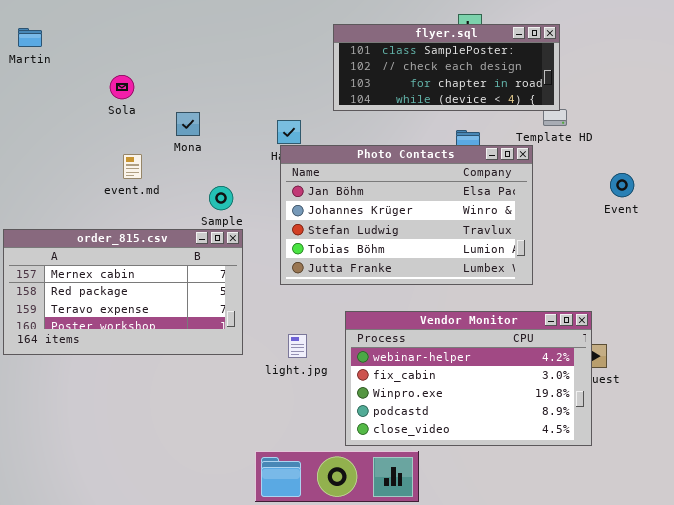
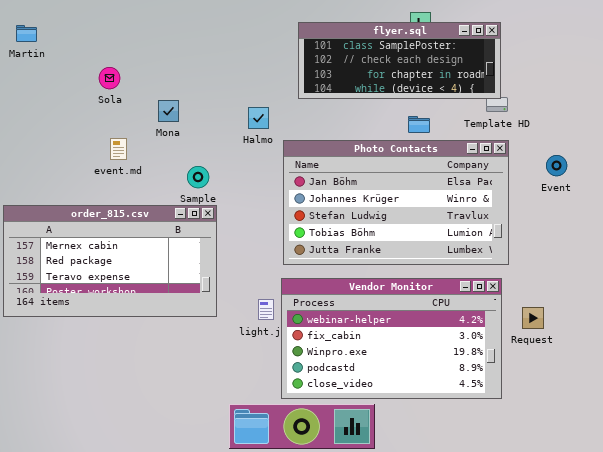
Photo Contacts: [280,145,533,285] -> [283,140,509,265], moved
Vendor Monitor: [345,311,592,446] -> [281,278,502,399], moved

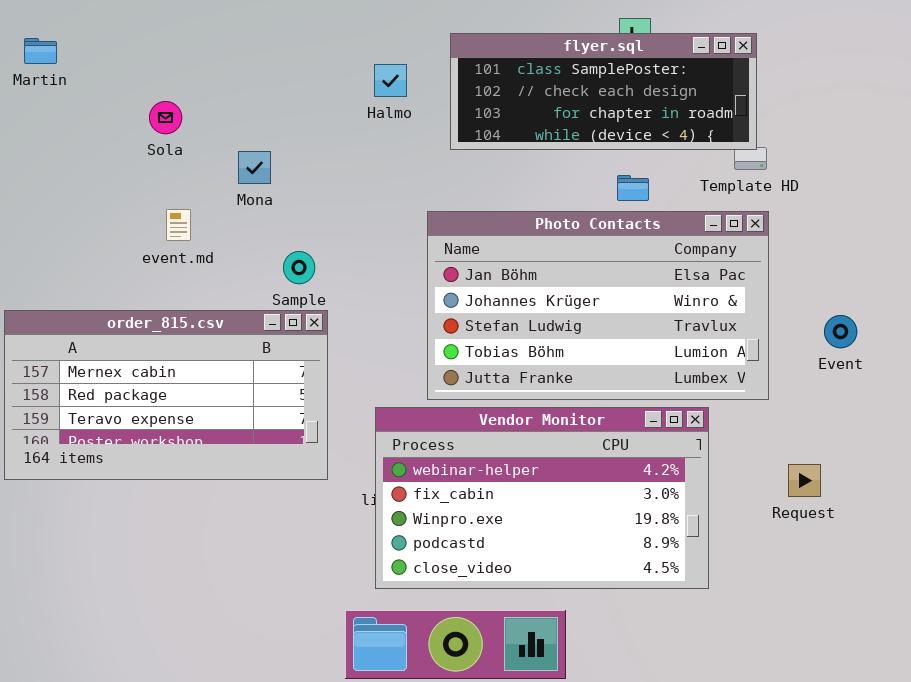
Halmo: [248,107,269,129] -> [374,64,407,97], moved
Event: [546,155,567,176] -> [824,315,857,348], moved
Vendor Monitor: [281,278,502,399] -> [375,407,709,589], moved

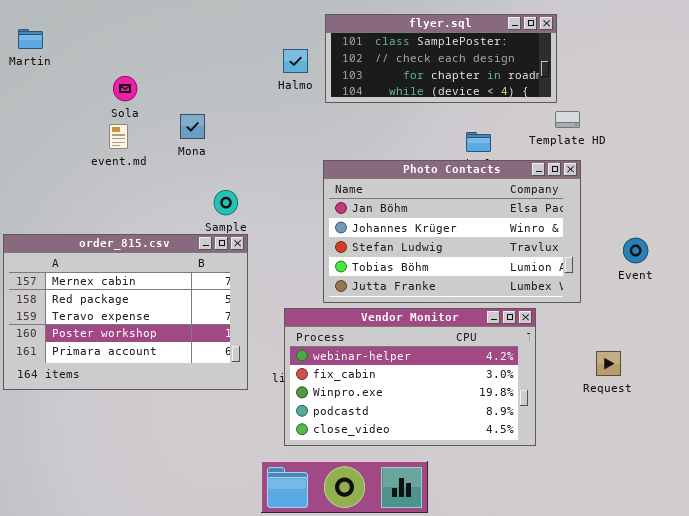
flyer.sql: [450,33,757,150] -> [325,14,557,103], moved
event.md: [166,209,191,241] -> [109,124,128,149], moved
order_815.csv: [4,310,328,480] -> [3,234,248,390], resized

